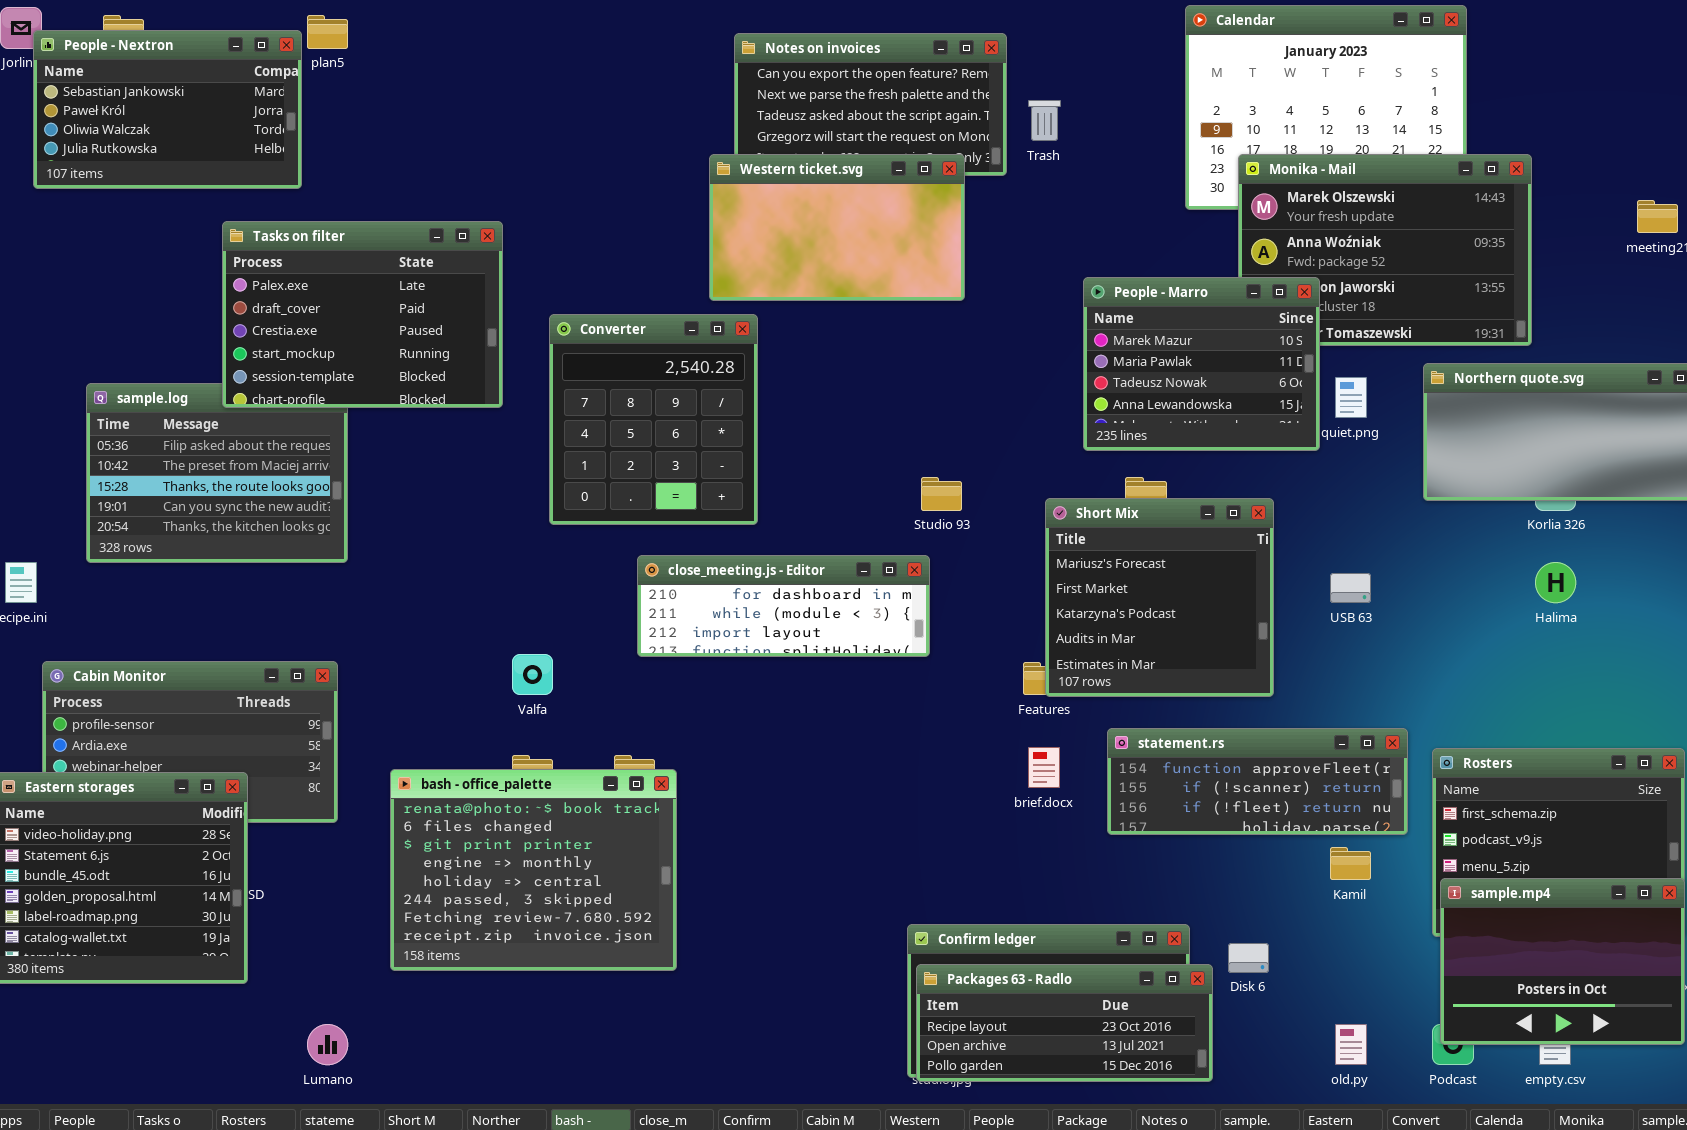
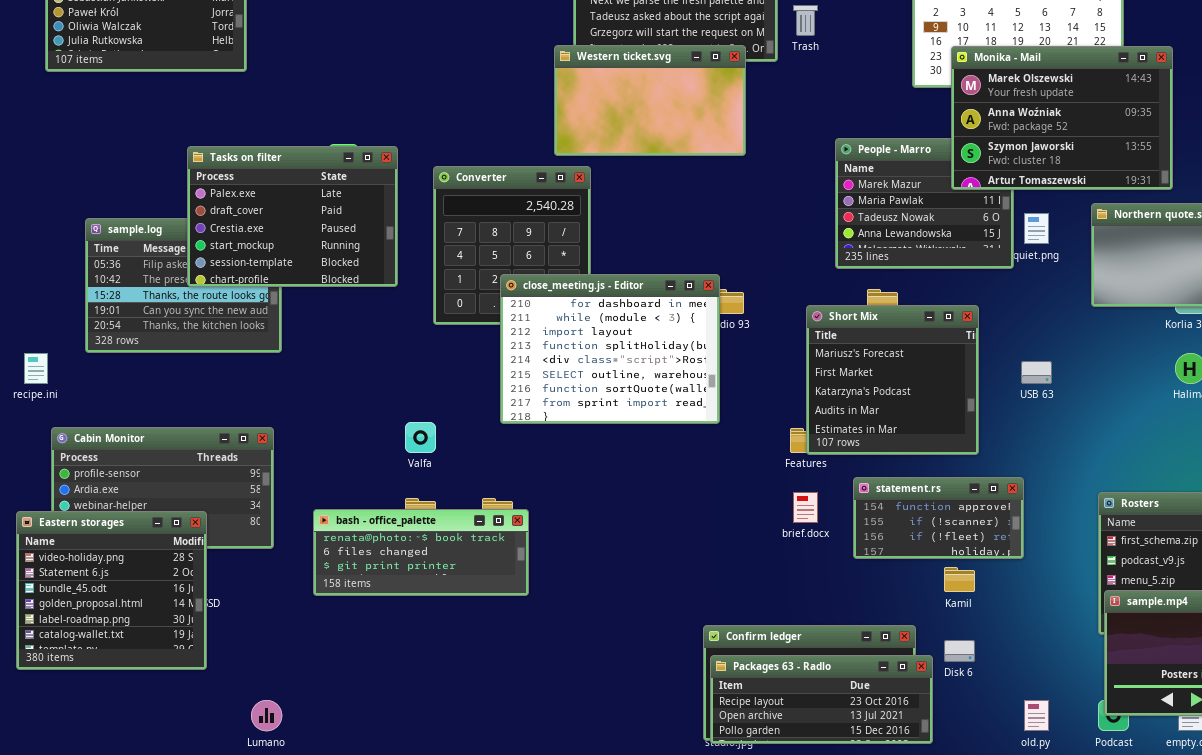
Monika - Mail: [1238,154,1532,346] -> [951,46,1173,190], raised
Tasks on filter: [222,221,503,408] -> [187,146,398,287], moved
close_meeting.js - Editor: [637,555,930,657] -> [500,274,720,424], resized
statement.rs: [1107,728,1408,835] -> [853,477,1024,559], resized
bash - office_palette: [390,769,677,971] -> [313,509,529,596], resized
Kamil: [1330,847,1371,880] -> [944,567,975,592], moved

